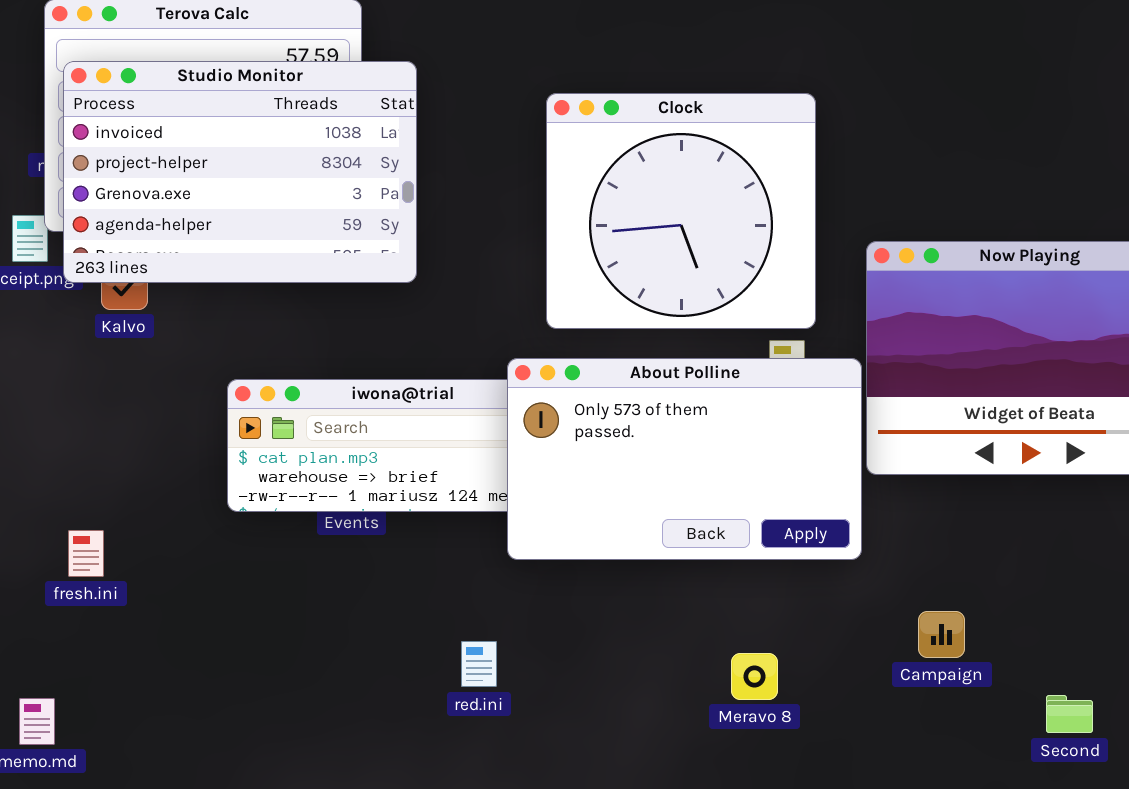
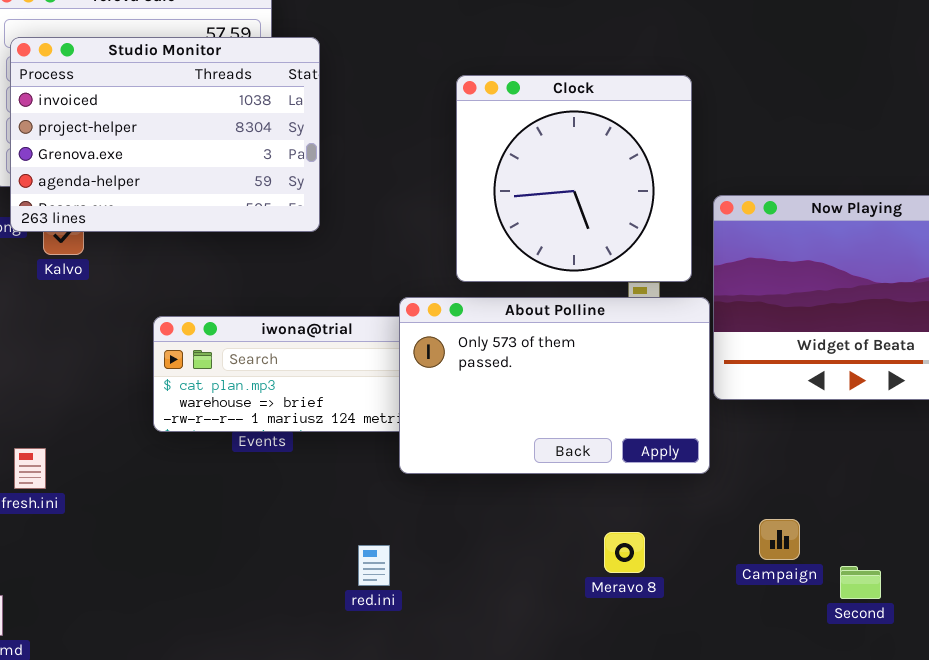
Clock: [546,93,816,329] -> [456,75,692,282], moved
Meravo 8: [731,653,778,700] -> [604,532,645,573], moved
Second: [1046,695,1093,733] -> [840,566,881,599], moved

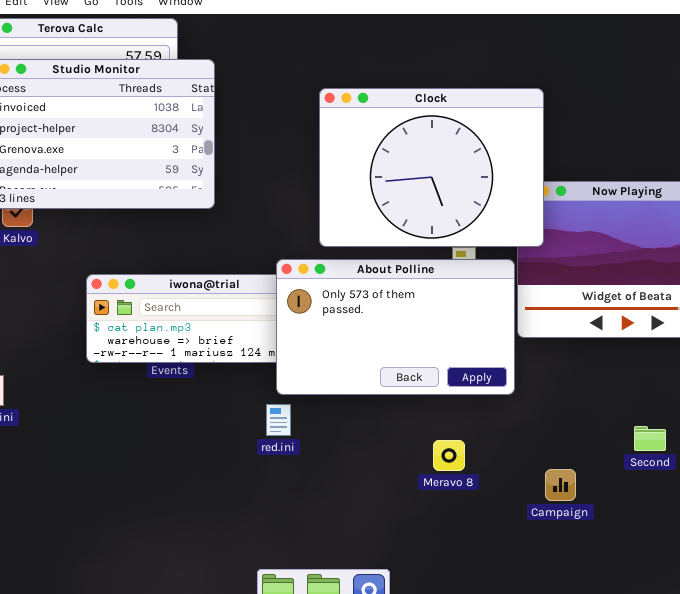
Clock: [456,75,692,282] -> [319,88,544,247], resized
Campaign: [759,519,800,560] -> [545,469,576,501], moved
red.ini: [358,545,390,586] -> [266,404,291,436], moved
Second: [840,566,881,599] -> [634,426,666,451], moved

